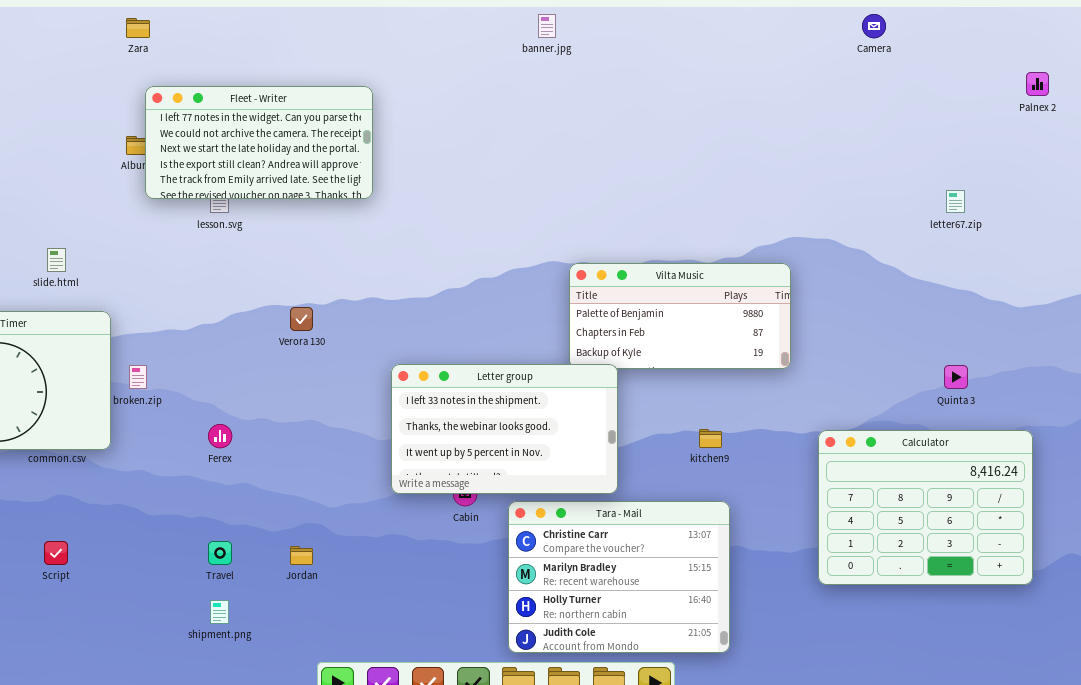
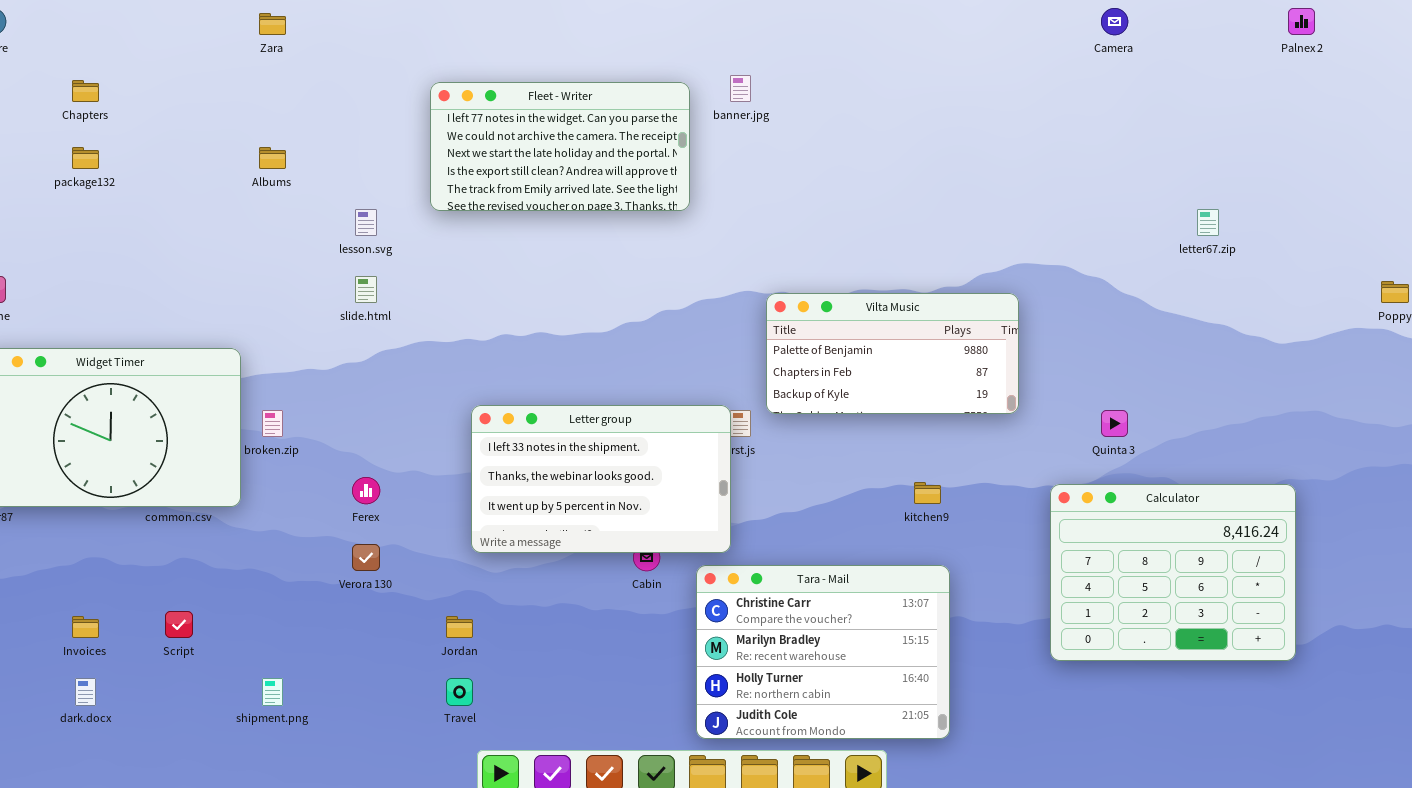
banner.jpg: [538,14,556,38] -> [730,75,751,102], moved
Palnex 2: [1026,72,1049,96] -> [1288,8,1315,35], moved
Fleet - Writer: [145,86,373,199] -> [430,82,690,211], moved
slide.html: [47,248,66,272] -> [355,276,377,303], moved
Verora 130: [290,307,313,331] -> [352,544,380,571], moved
Letter group: [391,364,618,494] -> [471,405,731,553], moved
Quinta 3: [944,365,968,389] -> [1101,410,1128,437], moved
Travel: [208,541,232,565] -> [446,678,473,706], moved
shipment.png: [210,600,229,624] -> [262,678,283,706], moved

